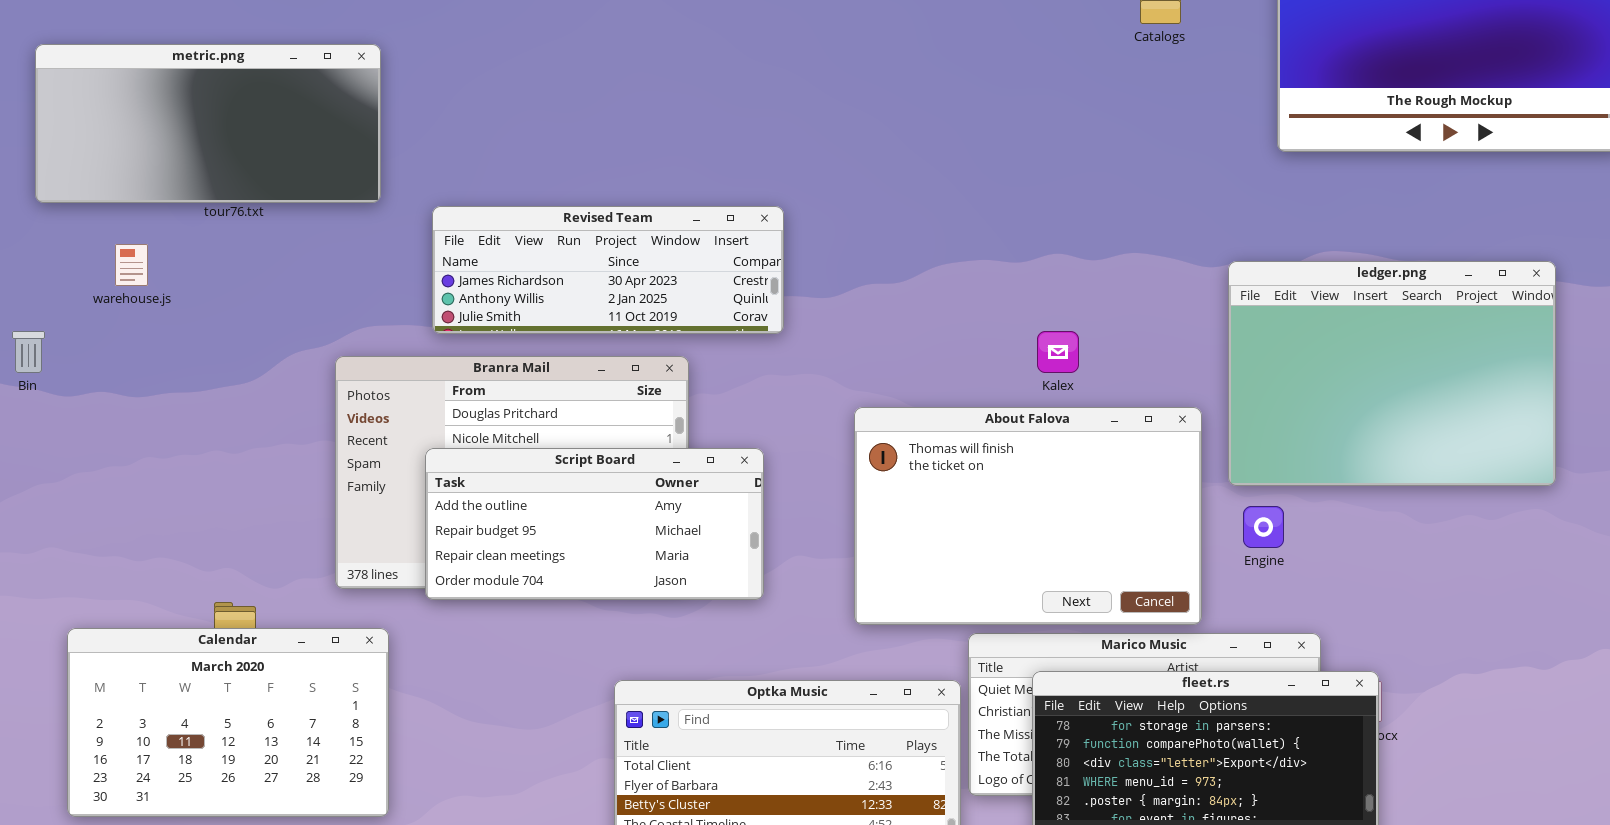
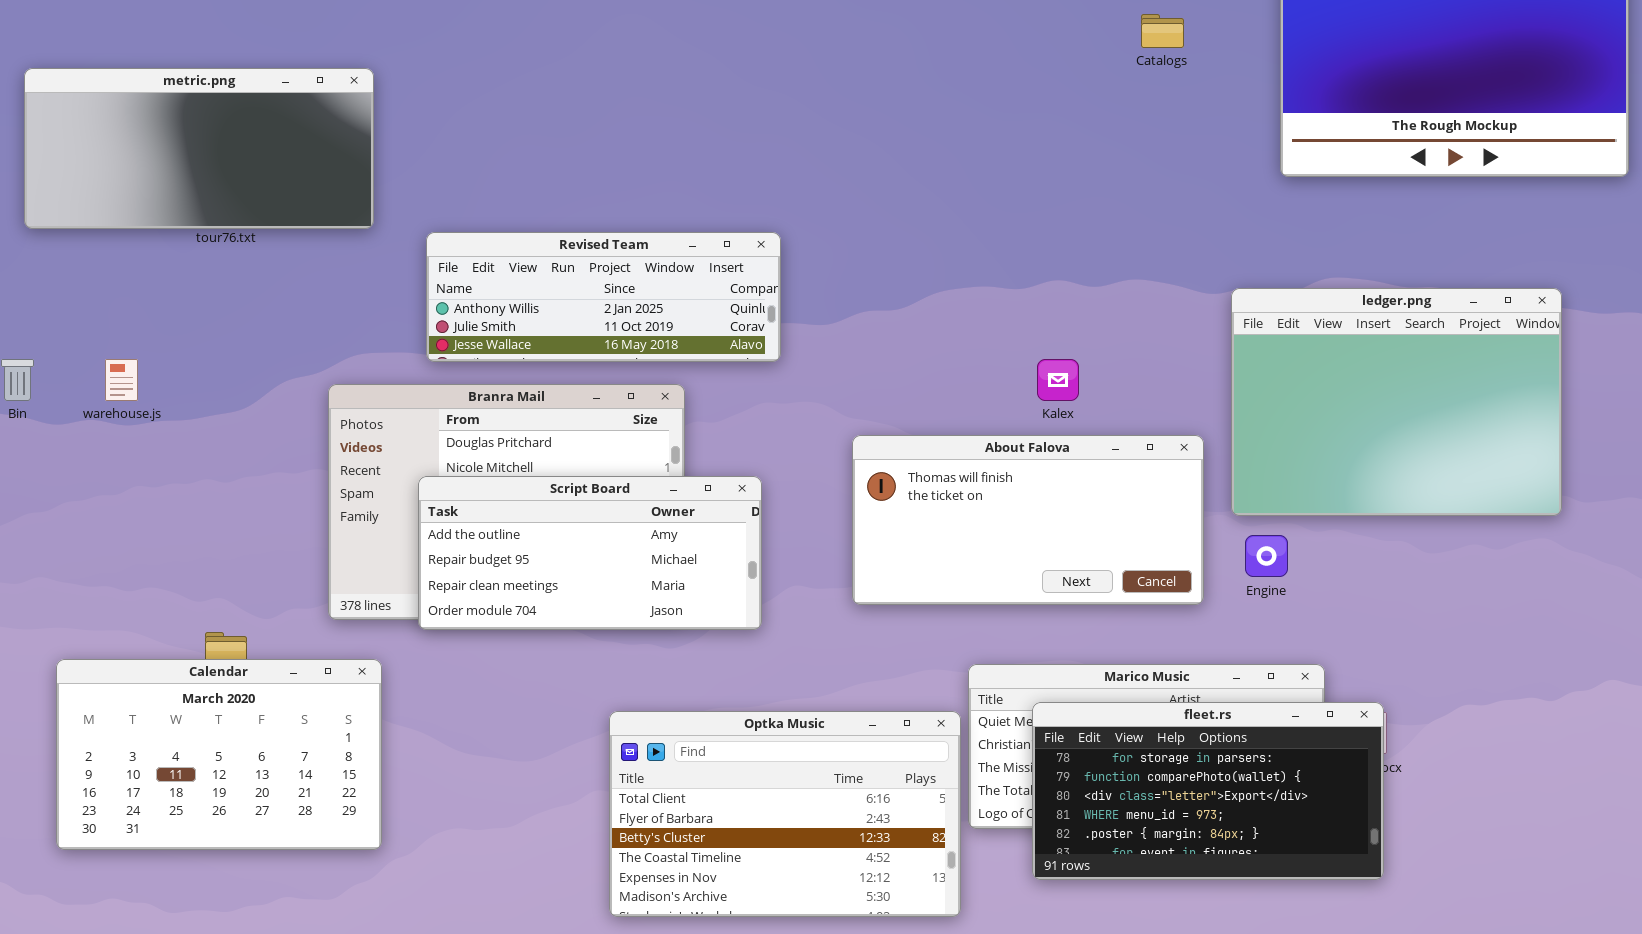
Revised Team: [432,206,784,334] -> [426,232,781,362], scrolled down 1 row
warehouse.js: [115,244,148,286] -> [105,359,138,401], moved
About Falova: [854,407,1202,625] -> [852,435,1204,605], resized

